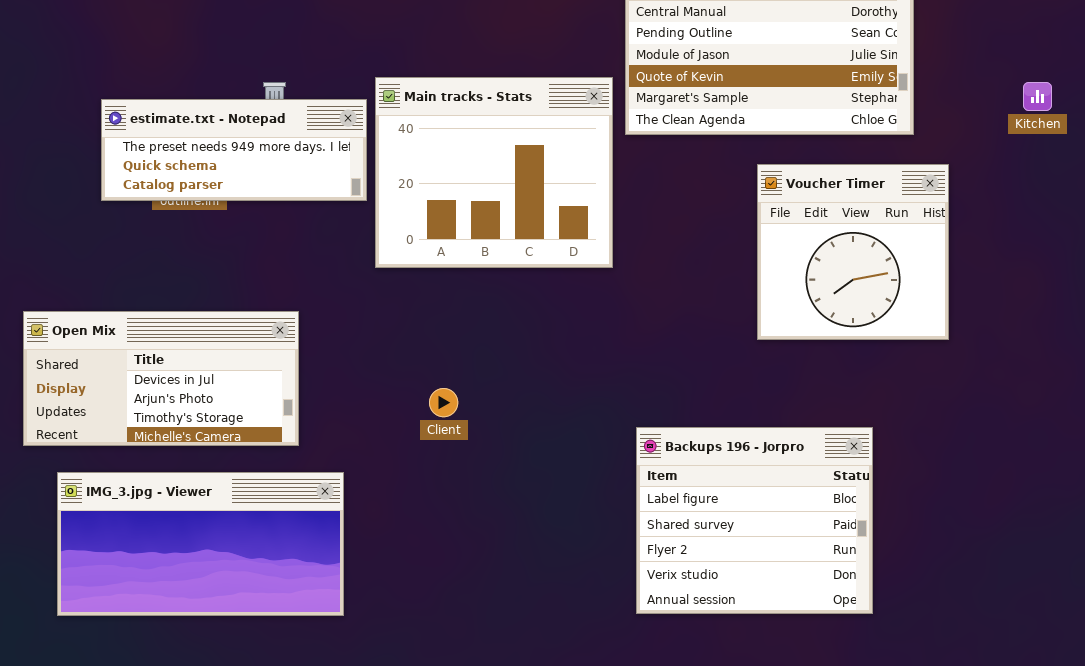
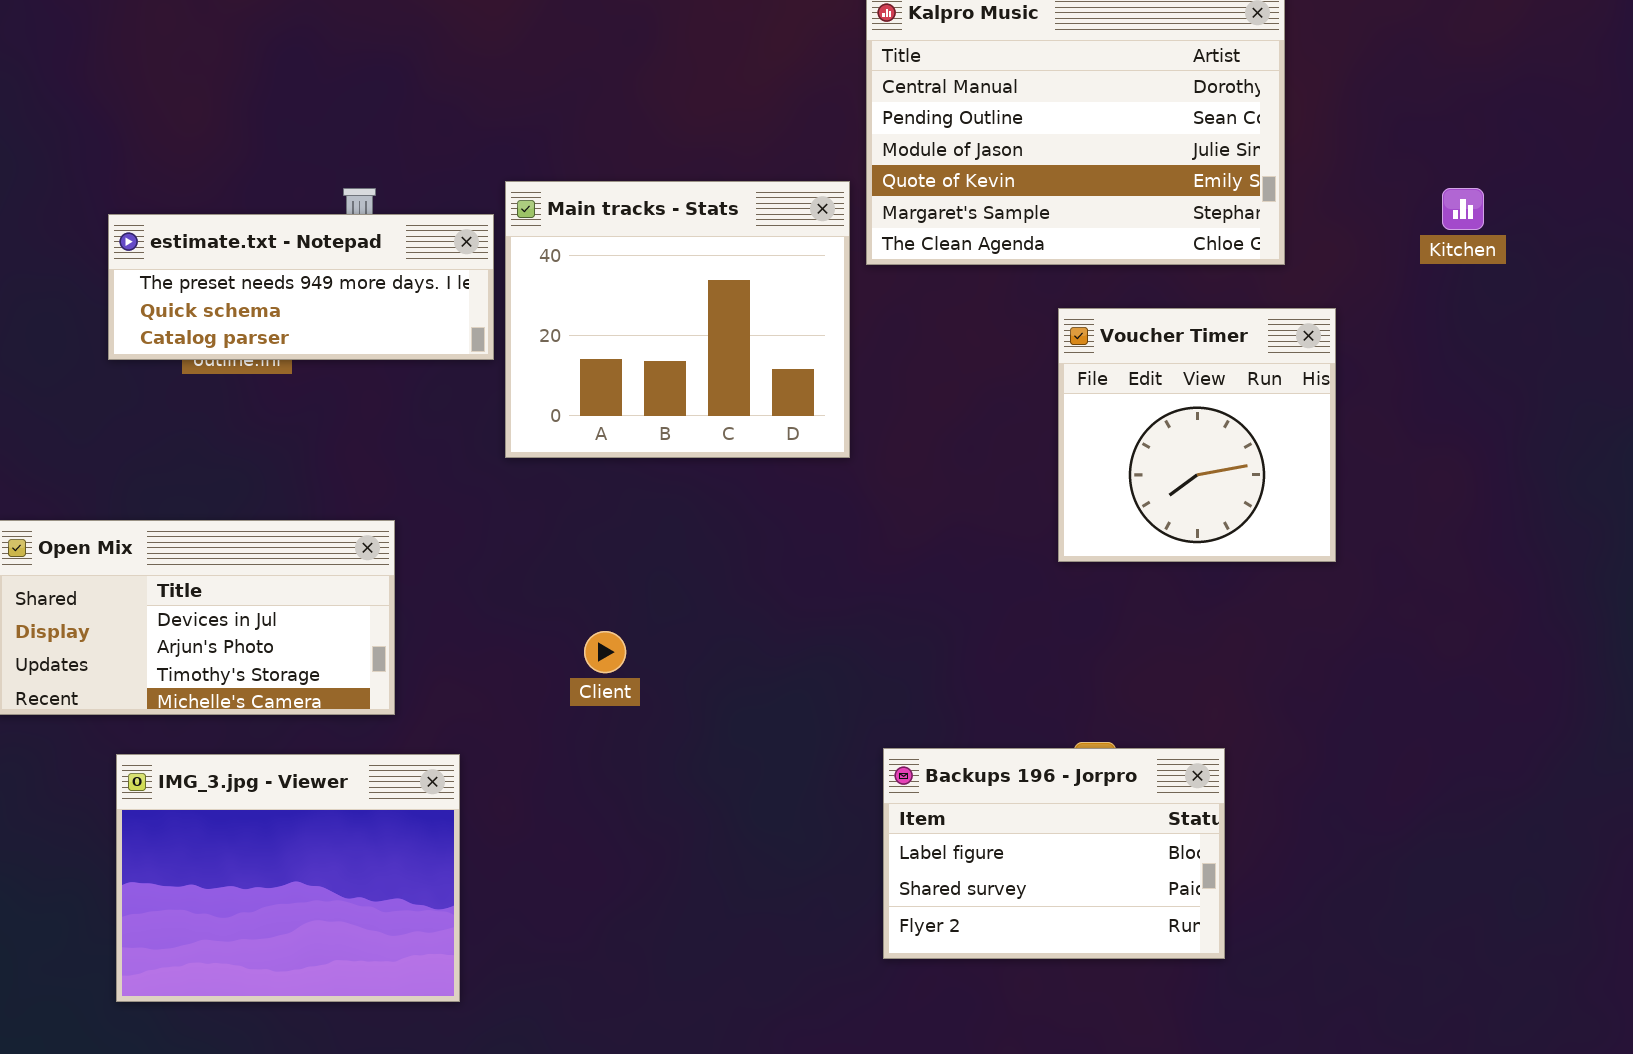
Backups 196 - Jorpro: [636,427,873,614] -> [883,748,1225,959], resized
IMG_3.jpg - Viewer: [57,472,344,616] -> [116,754,460,1002], resized

